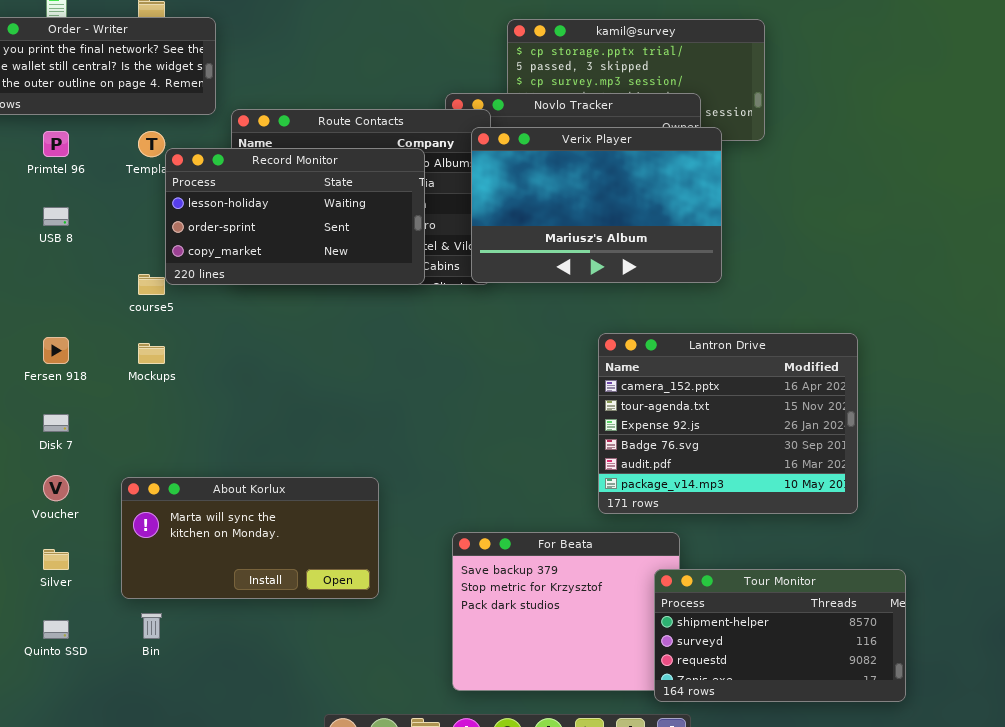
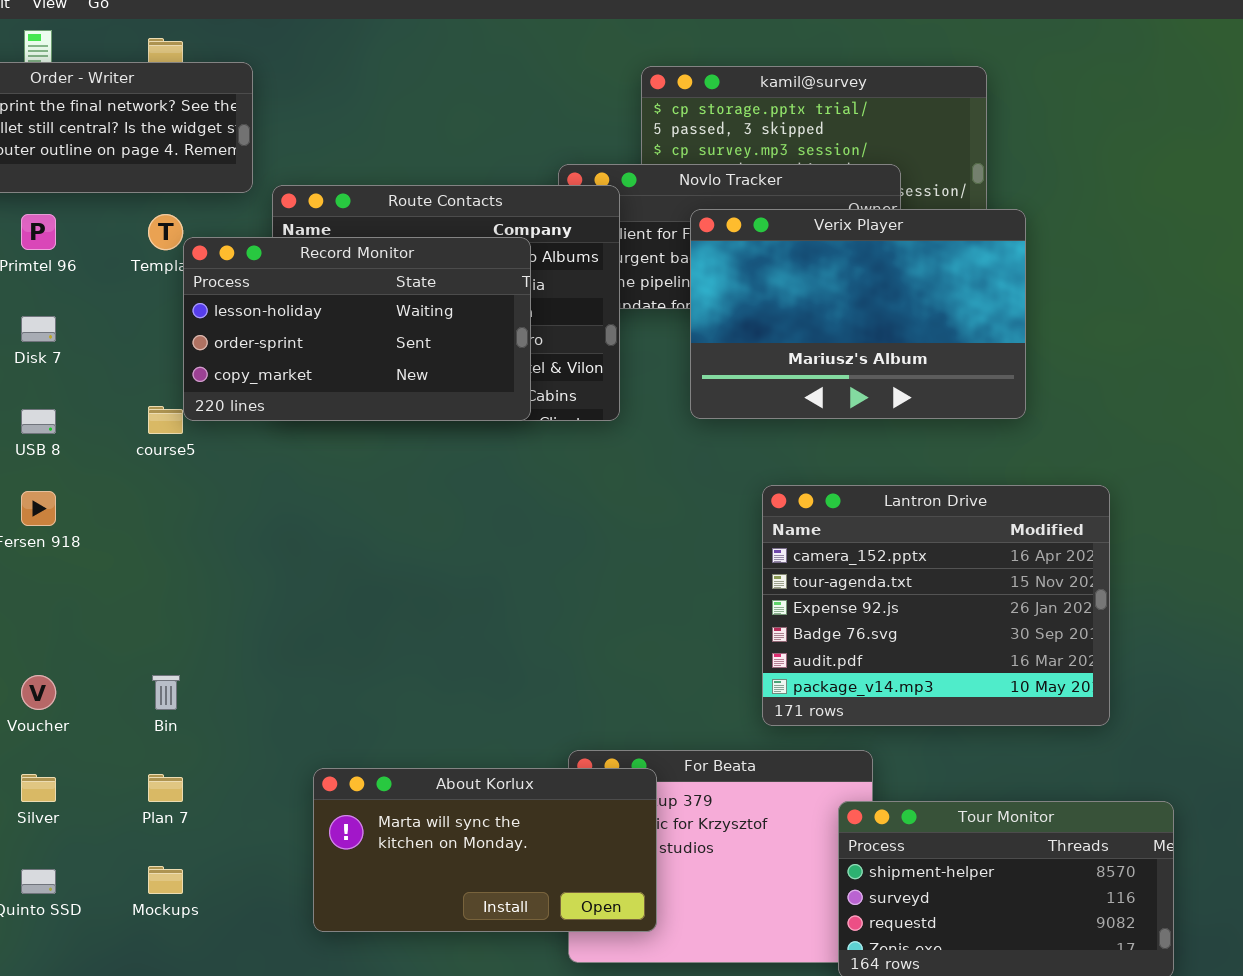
Verix Player: [471,127,722,283] -> [690,209,1026,419], moved
USB 8: [43,207,69,226] -> [21,409,56,434], moved
Mockups: [138,343,165,364] -> [148,866,183,894], moved
Disk 7: [43,414,69,432] -> [21,316,56,342], moved
About Korlux: [121,477,379,599] -> [313,768,657,932], moved
Bin: [141,613,162,639] -> [152,675,180,710], moved

